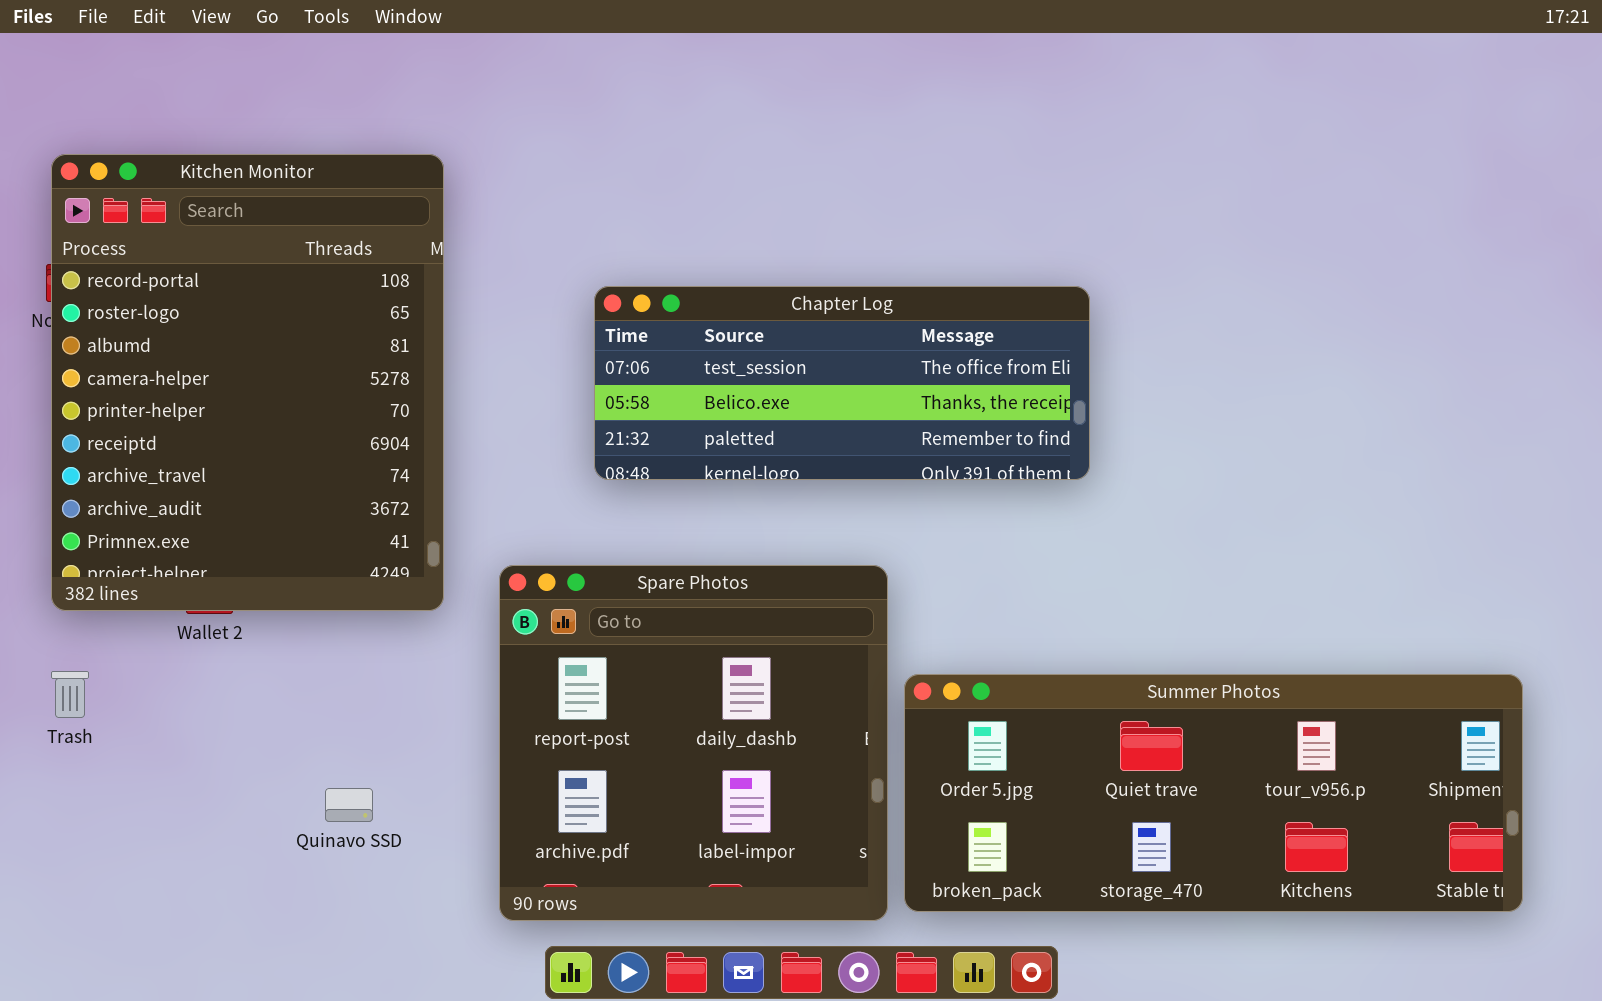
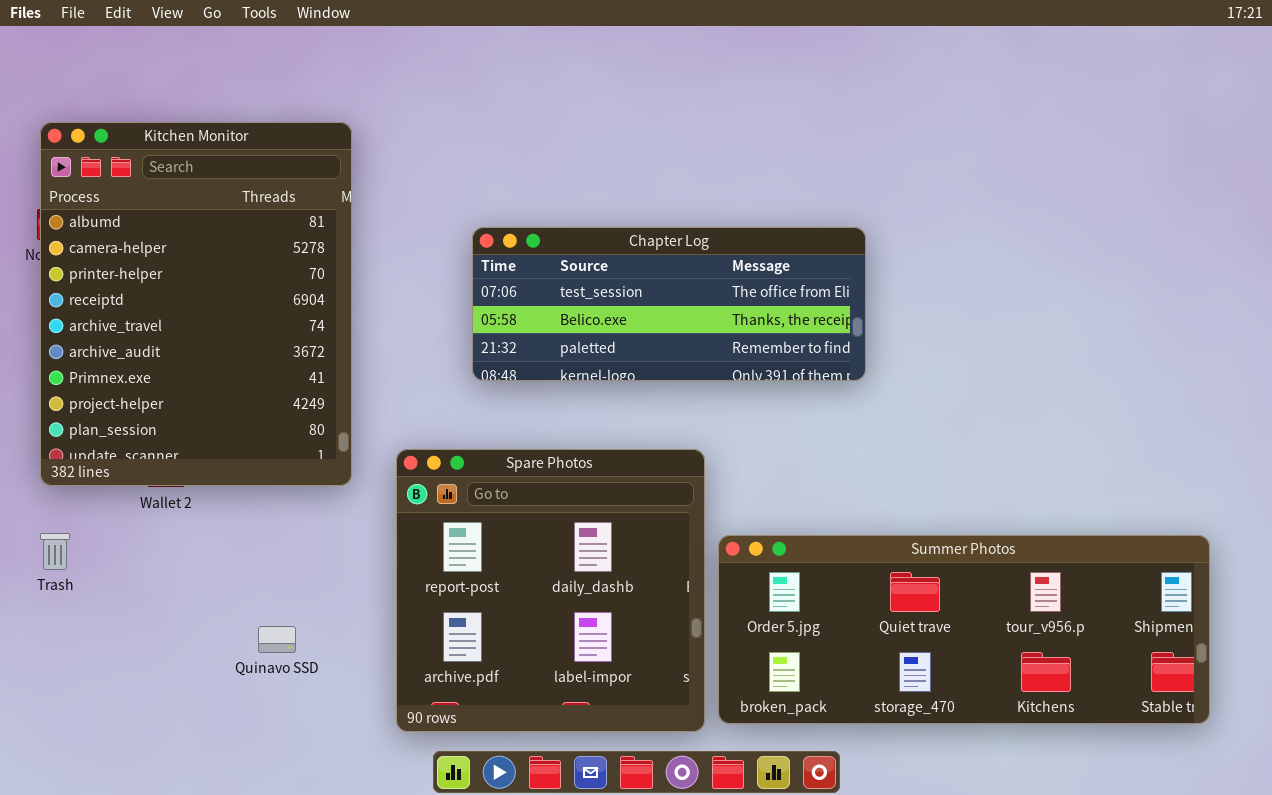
Kitchen Monitor: [51,154,444,611] -> [40,122,352,486], scrolled down 2 rows

